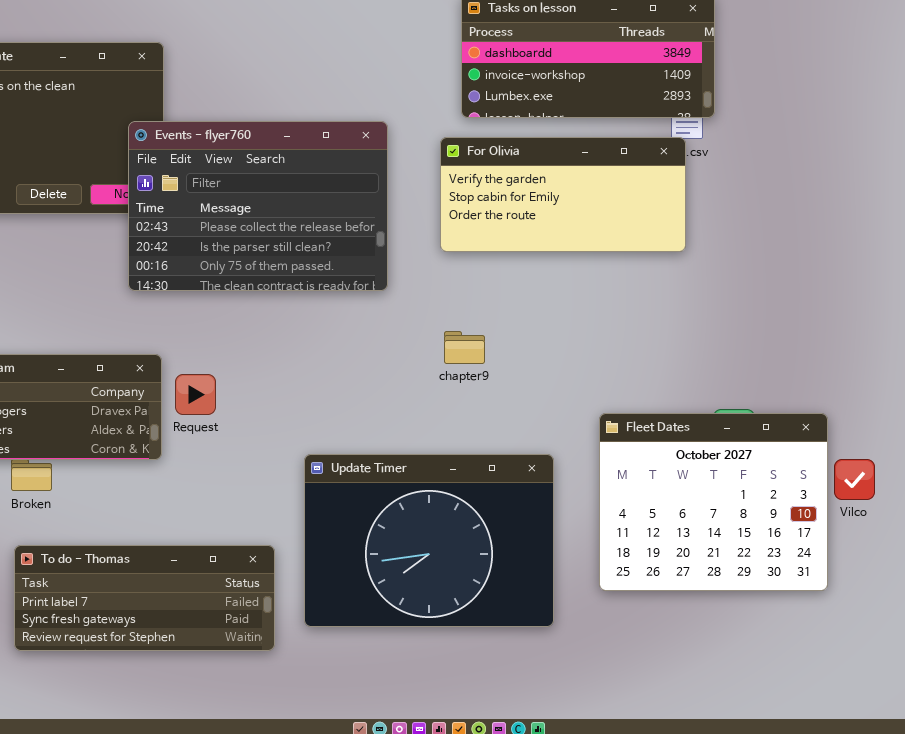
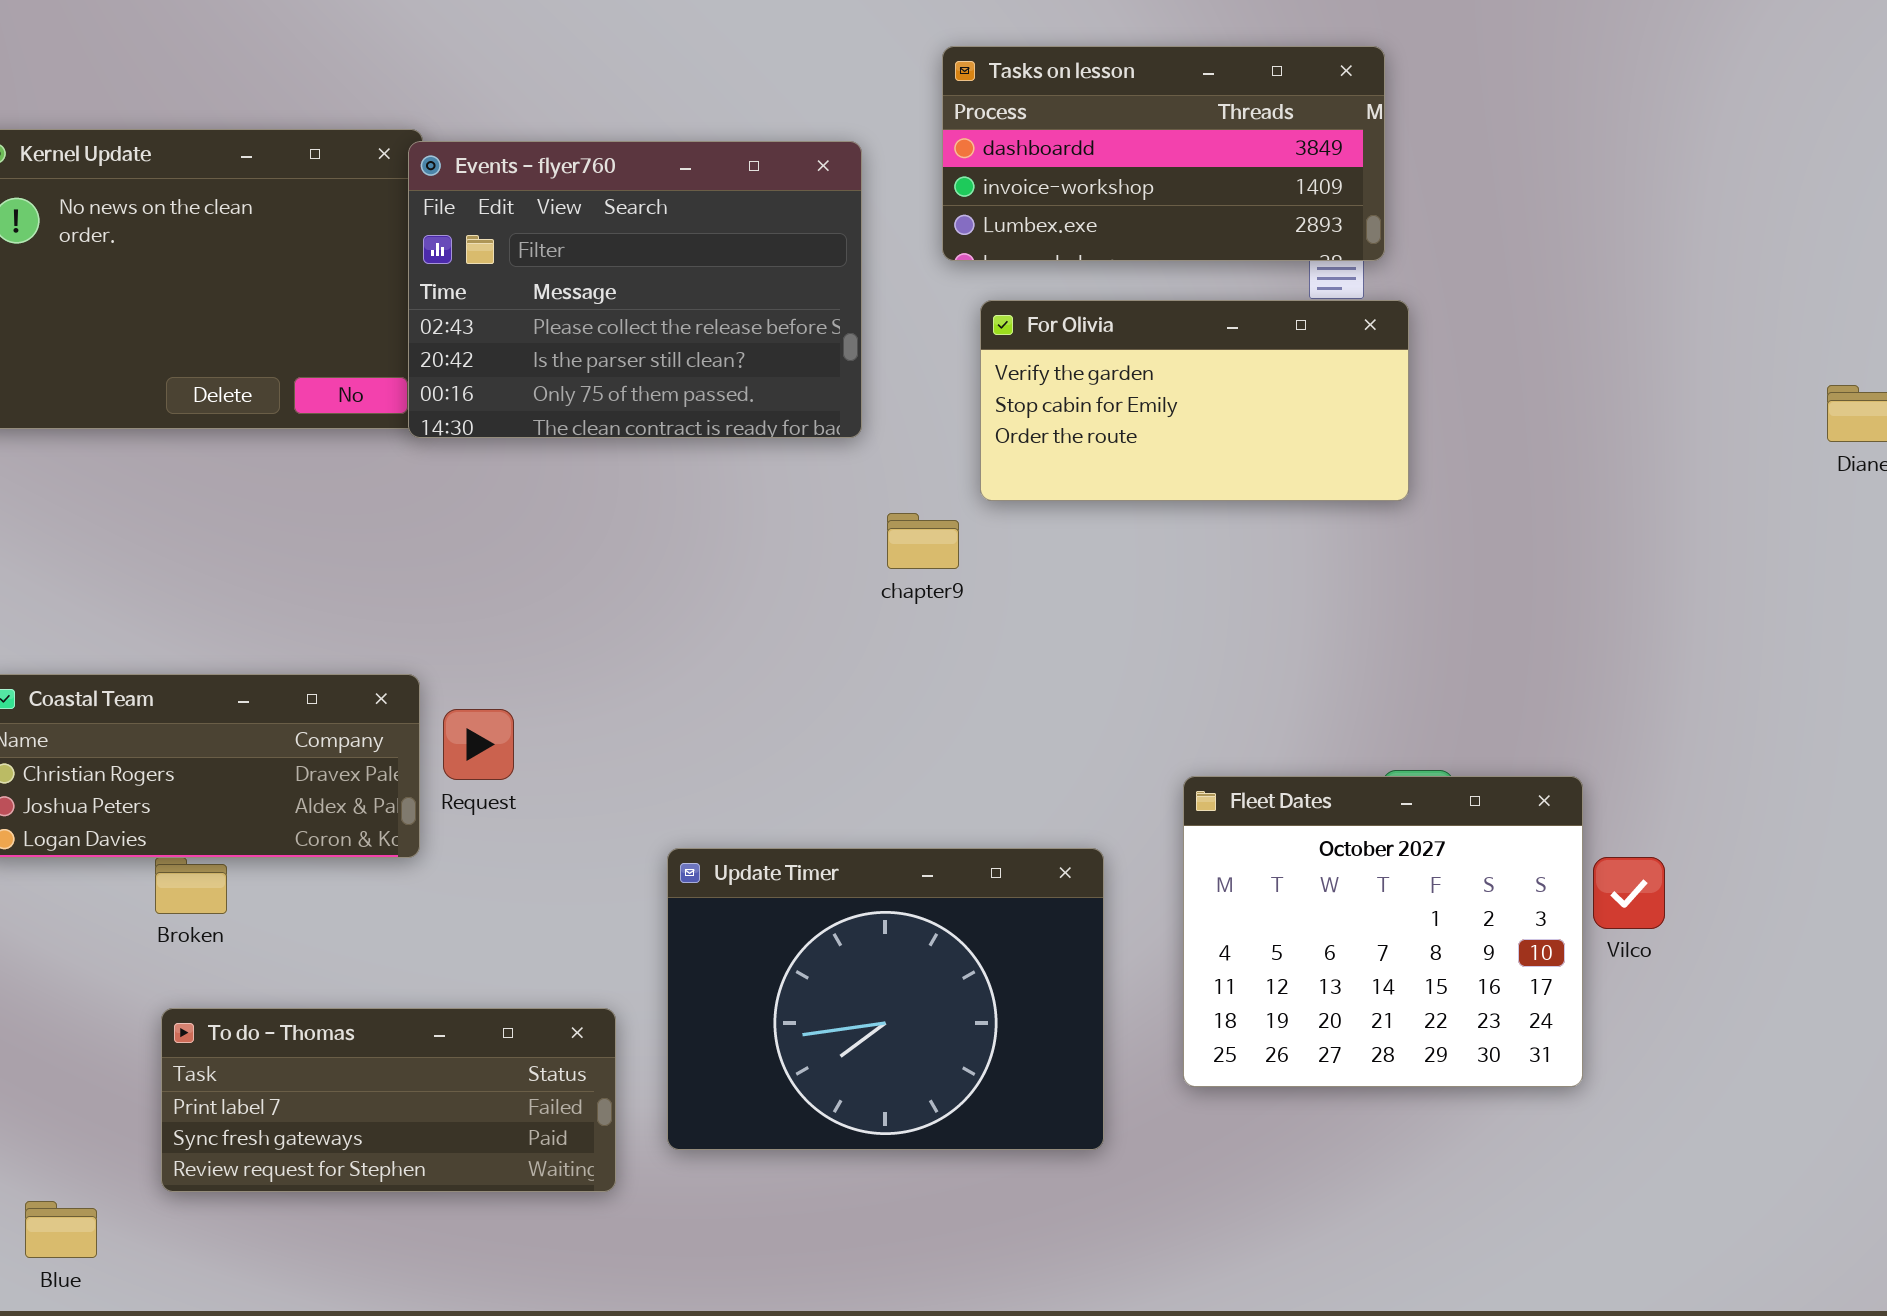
Events - flyer760: [128,121,388,291] -> [408,141,862,438], moved
For Olivia: [440,137,686,252] -> [980,300,1409,501], moved
chapter9: [444,331,485,364] -> [887,513,959,569], moved

